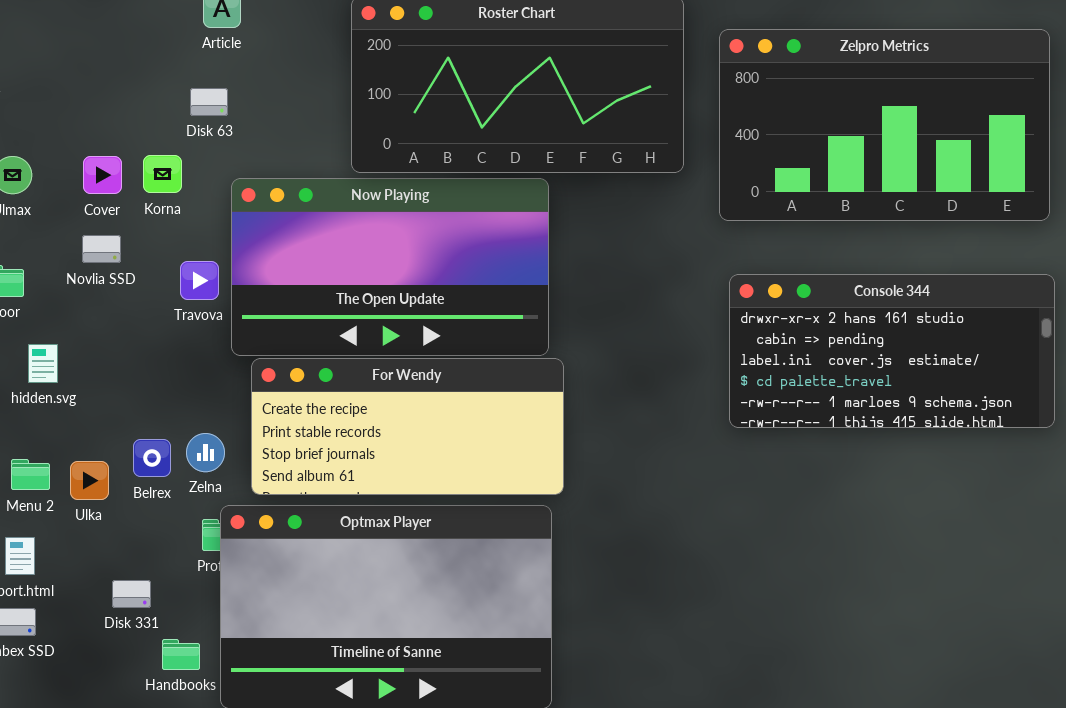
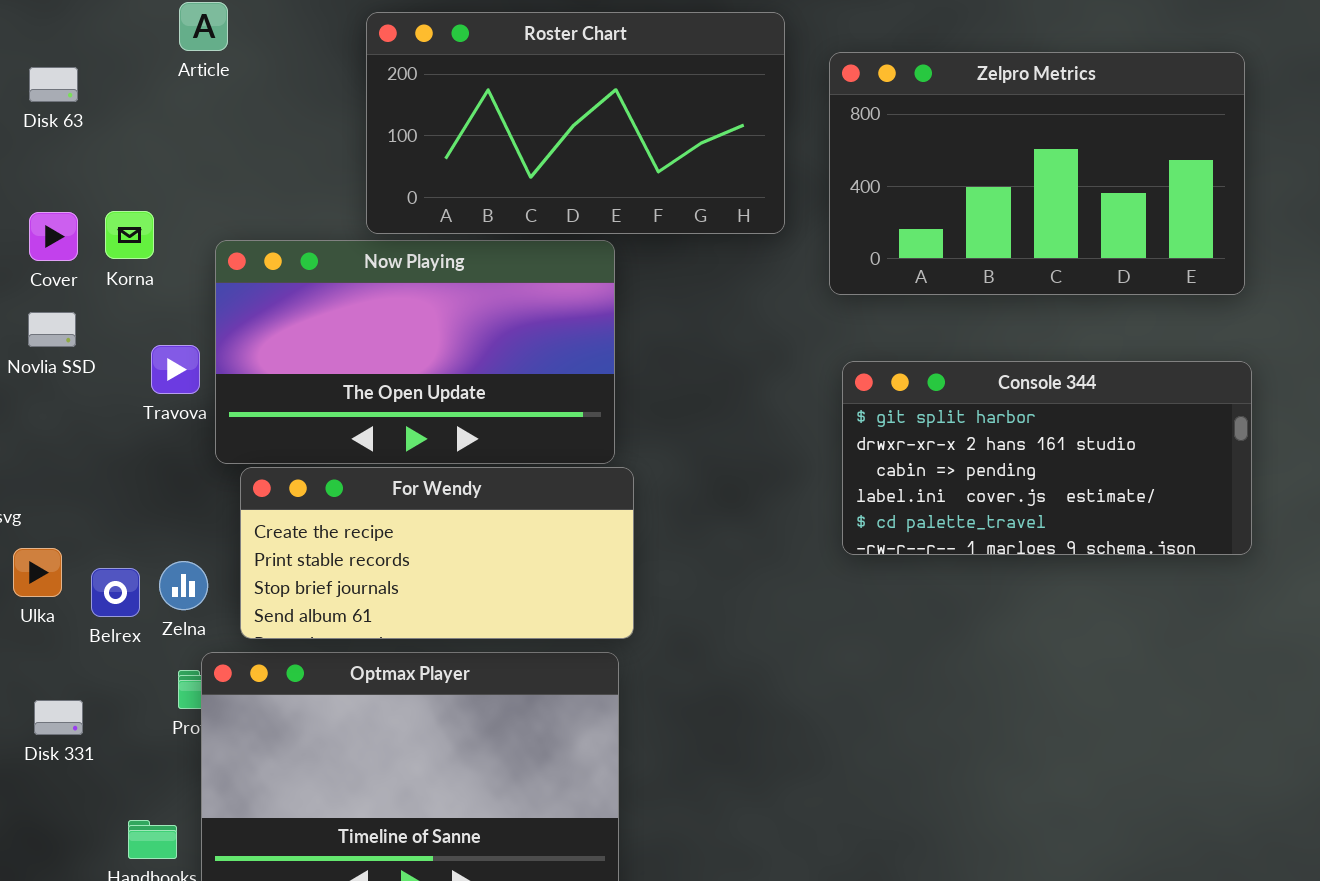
Disk 63: [190,88,228,116] -> [29,67,78,102], moved
Console 344: [729,274,1055,428] -> [842,361,1252,555], scrolled up 1 row
Ulka: [70,461,109,500] -> [13,548,62,597], moved
Disk 331: [112,580,151,608] -> [34,700,83,735], moved

